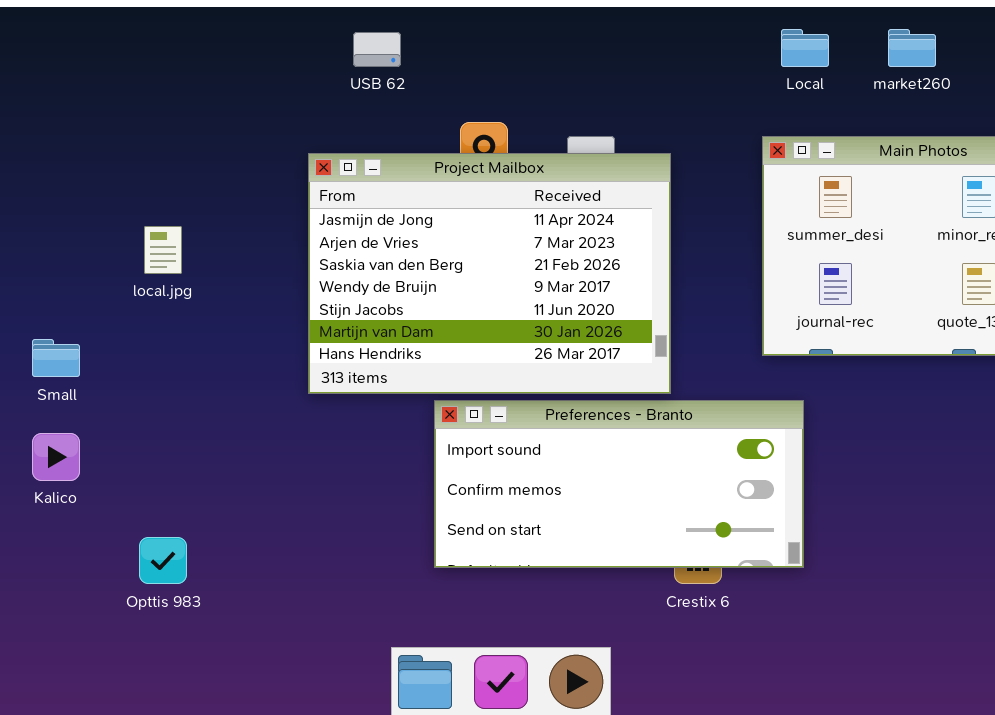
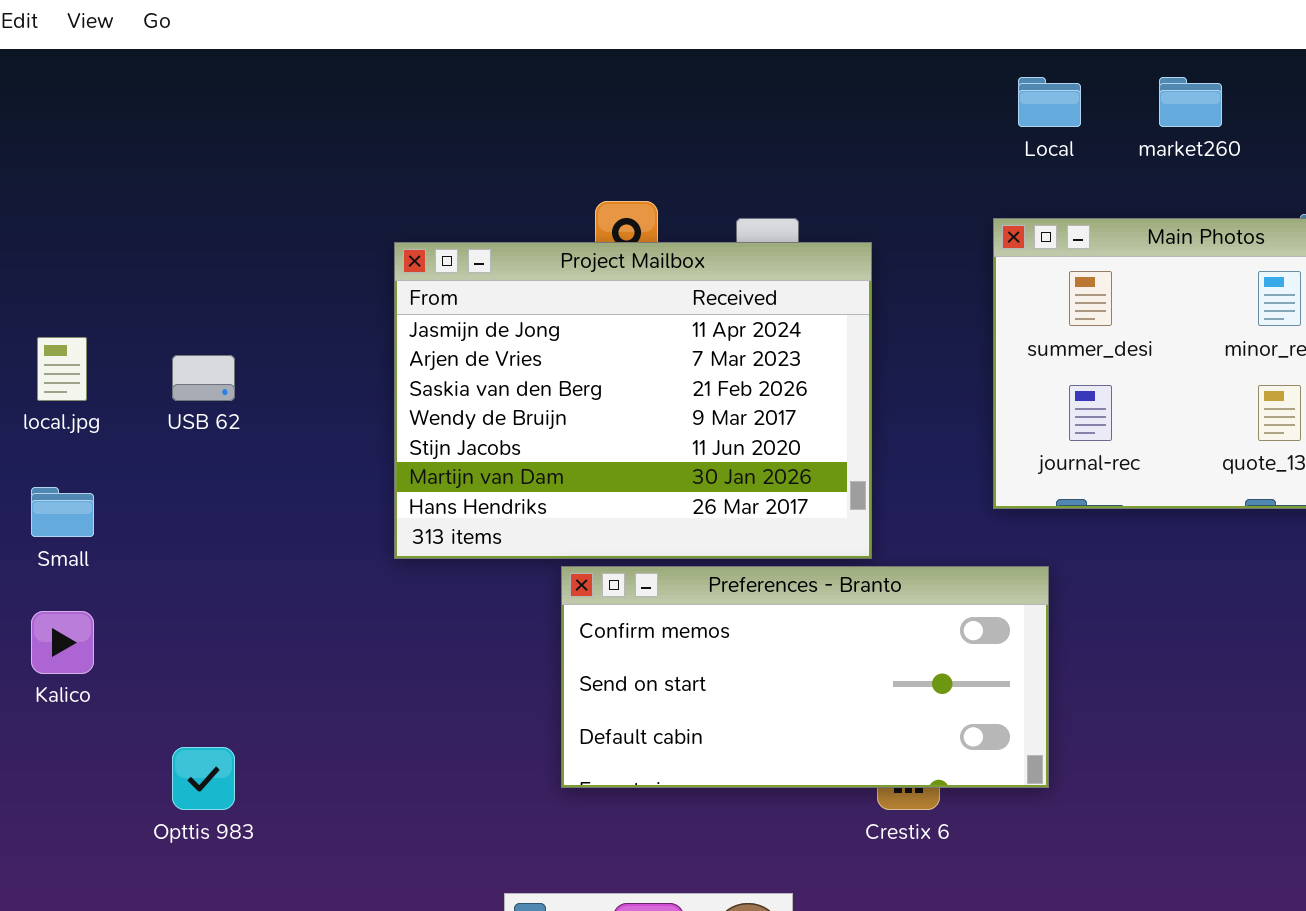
USB 62: [353,32,401,67] -> [172,355,235,401], moved
local.jpg: [144,226,182,274] -> [37,337,87,401], moved
Preferences - Branto: [434,400,804,568] -> [561,566,1049,788], scrolled down 1 row

